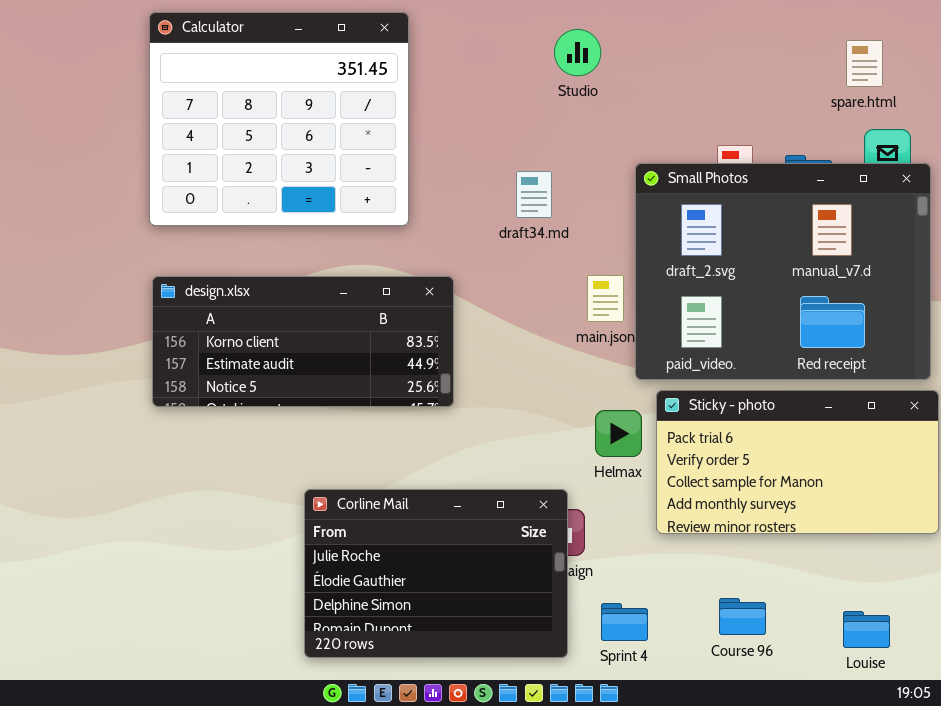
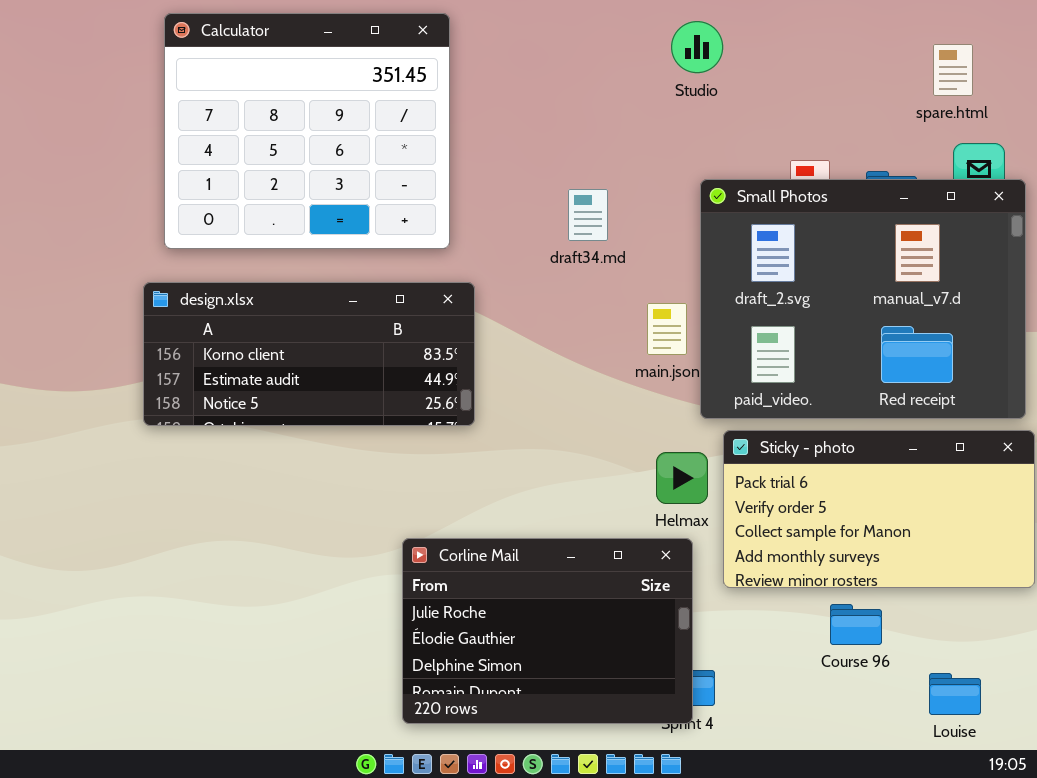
Studio: [554,29,601,76] -> [671,21,723,73], moved
design.xlsx: [152,276,454,407] -> [143,282,475,426], moved
Corline Mail: [304,489,568,658] -> [402,538,693,724], moved
Course 96: [719,598,766,635] -> [830,604,882,645], moved

